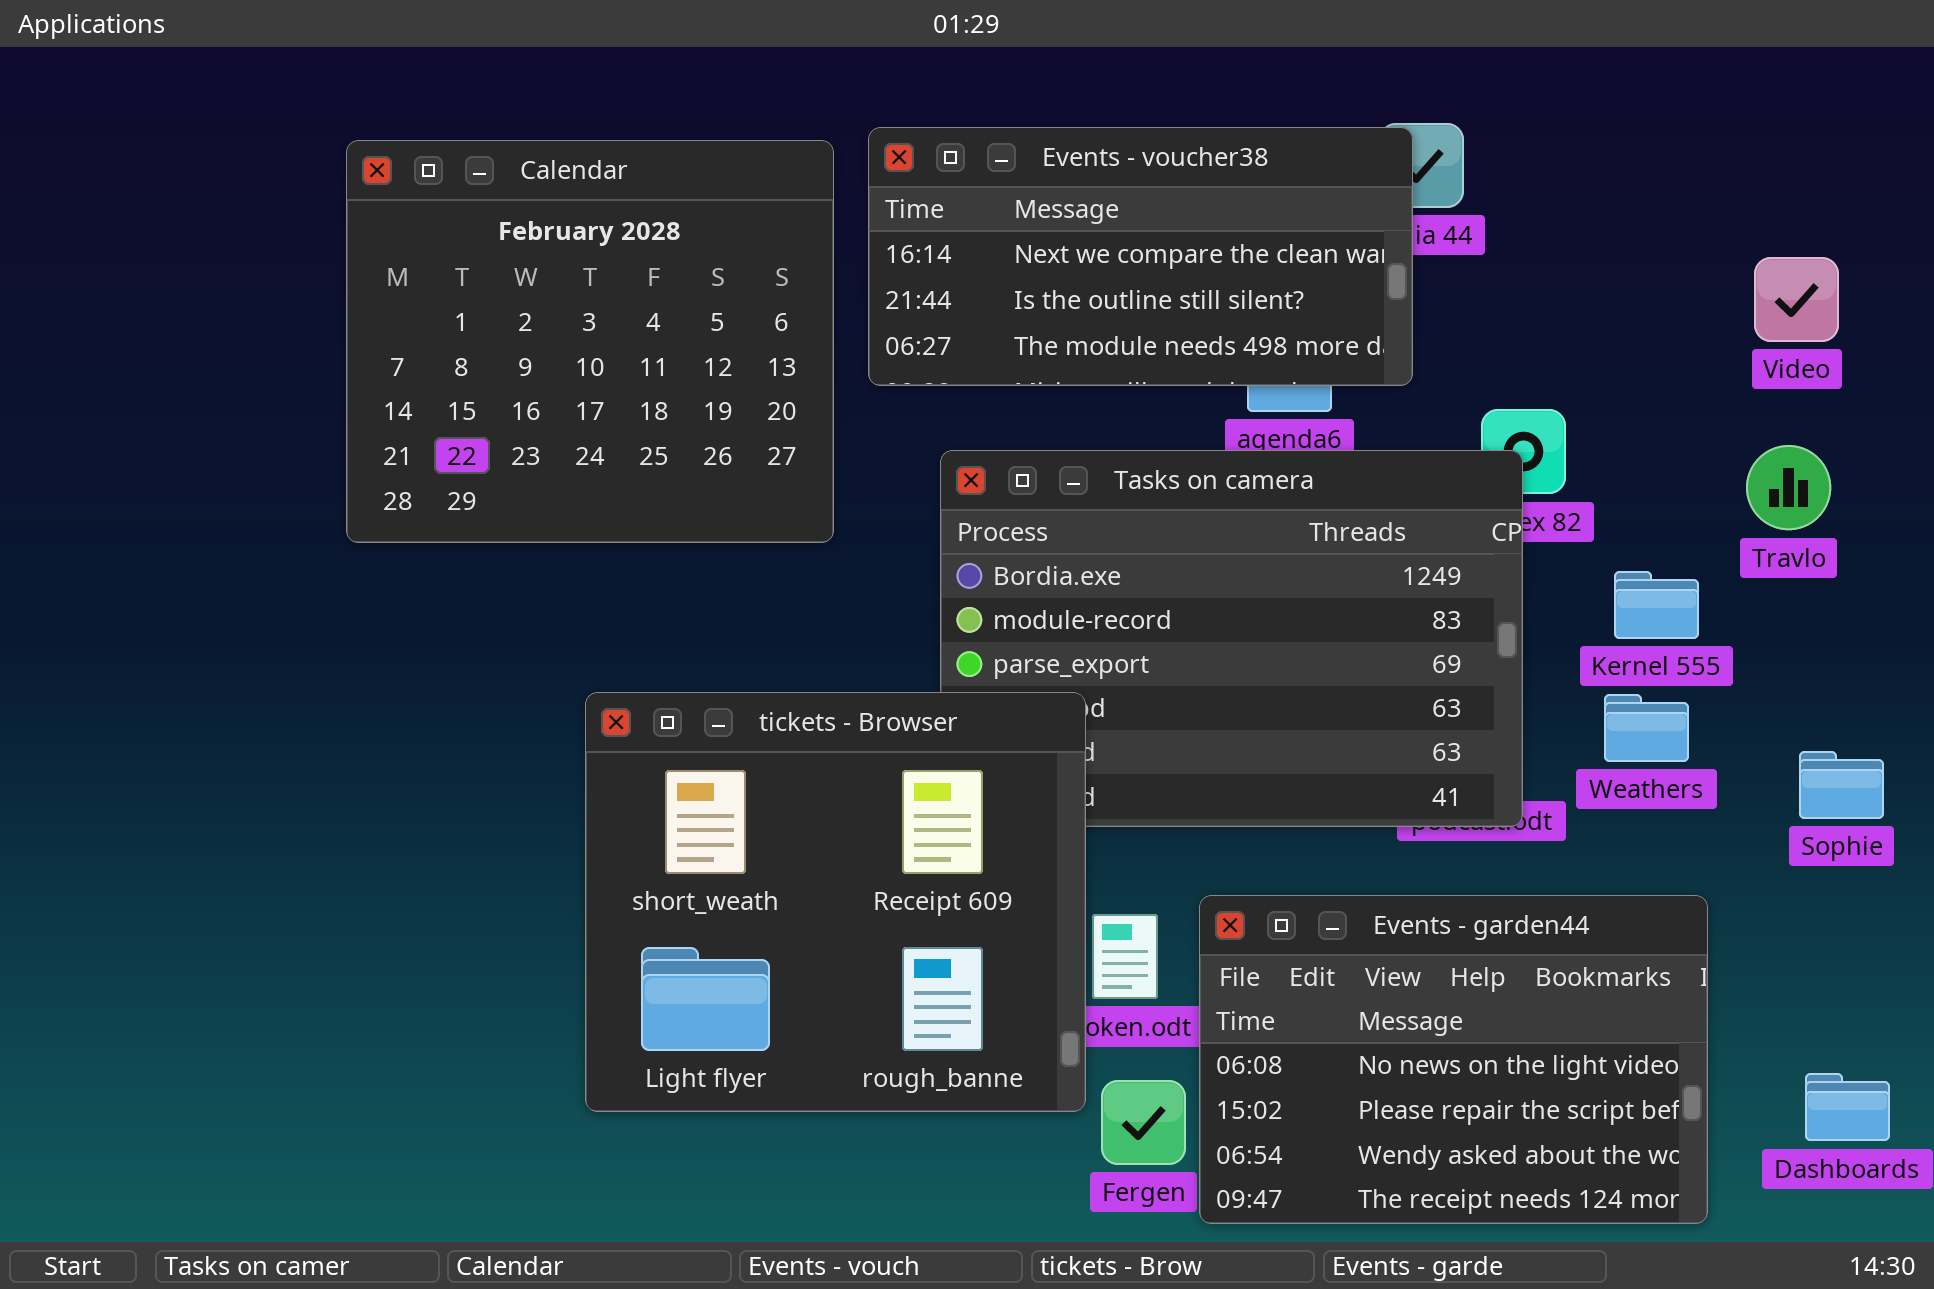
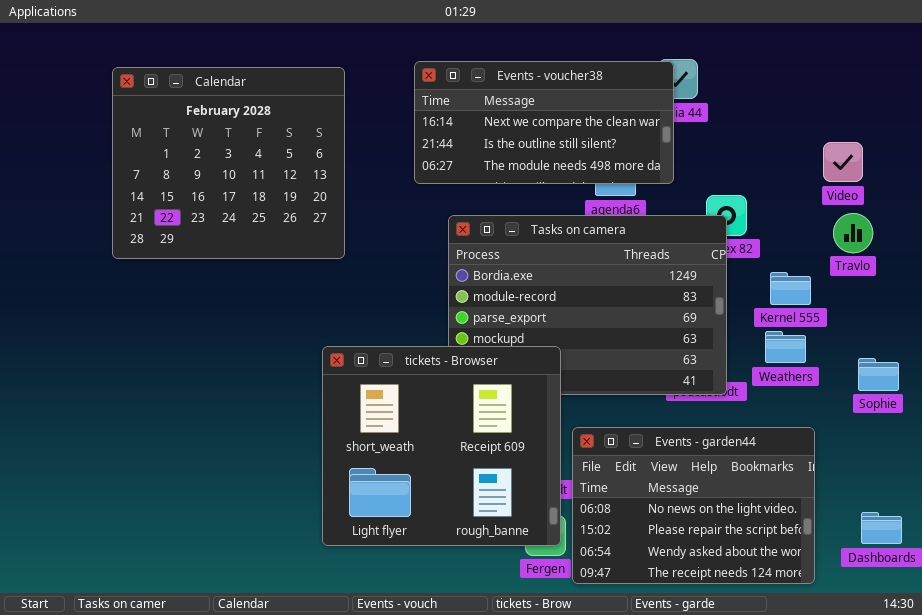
Calendar: [346,140,834,543] -> [112,67,345,259], moved
Video: [1754,257,1839,342] -> [823,142,863,182], moved
tickets - Browser: [585,692,1086,1112] -> [322,346,561,546], moved

